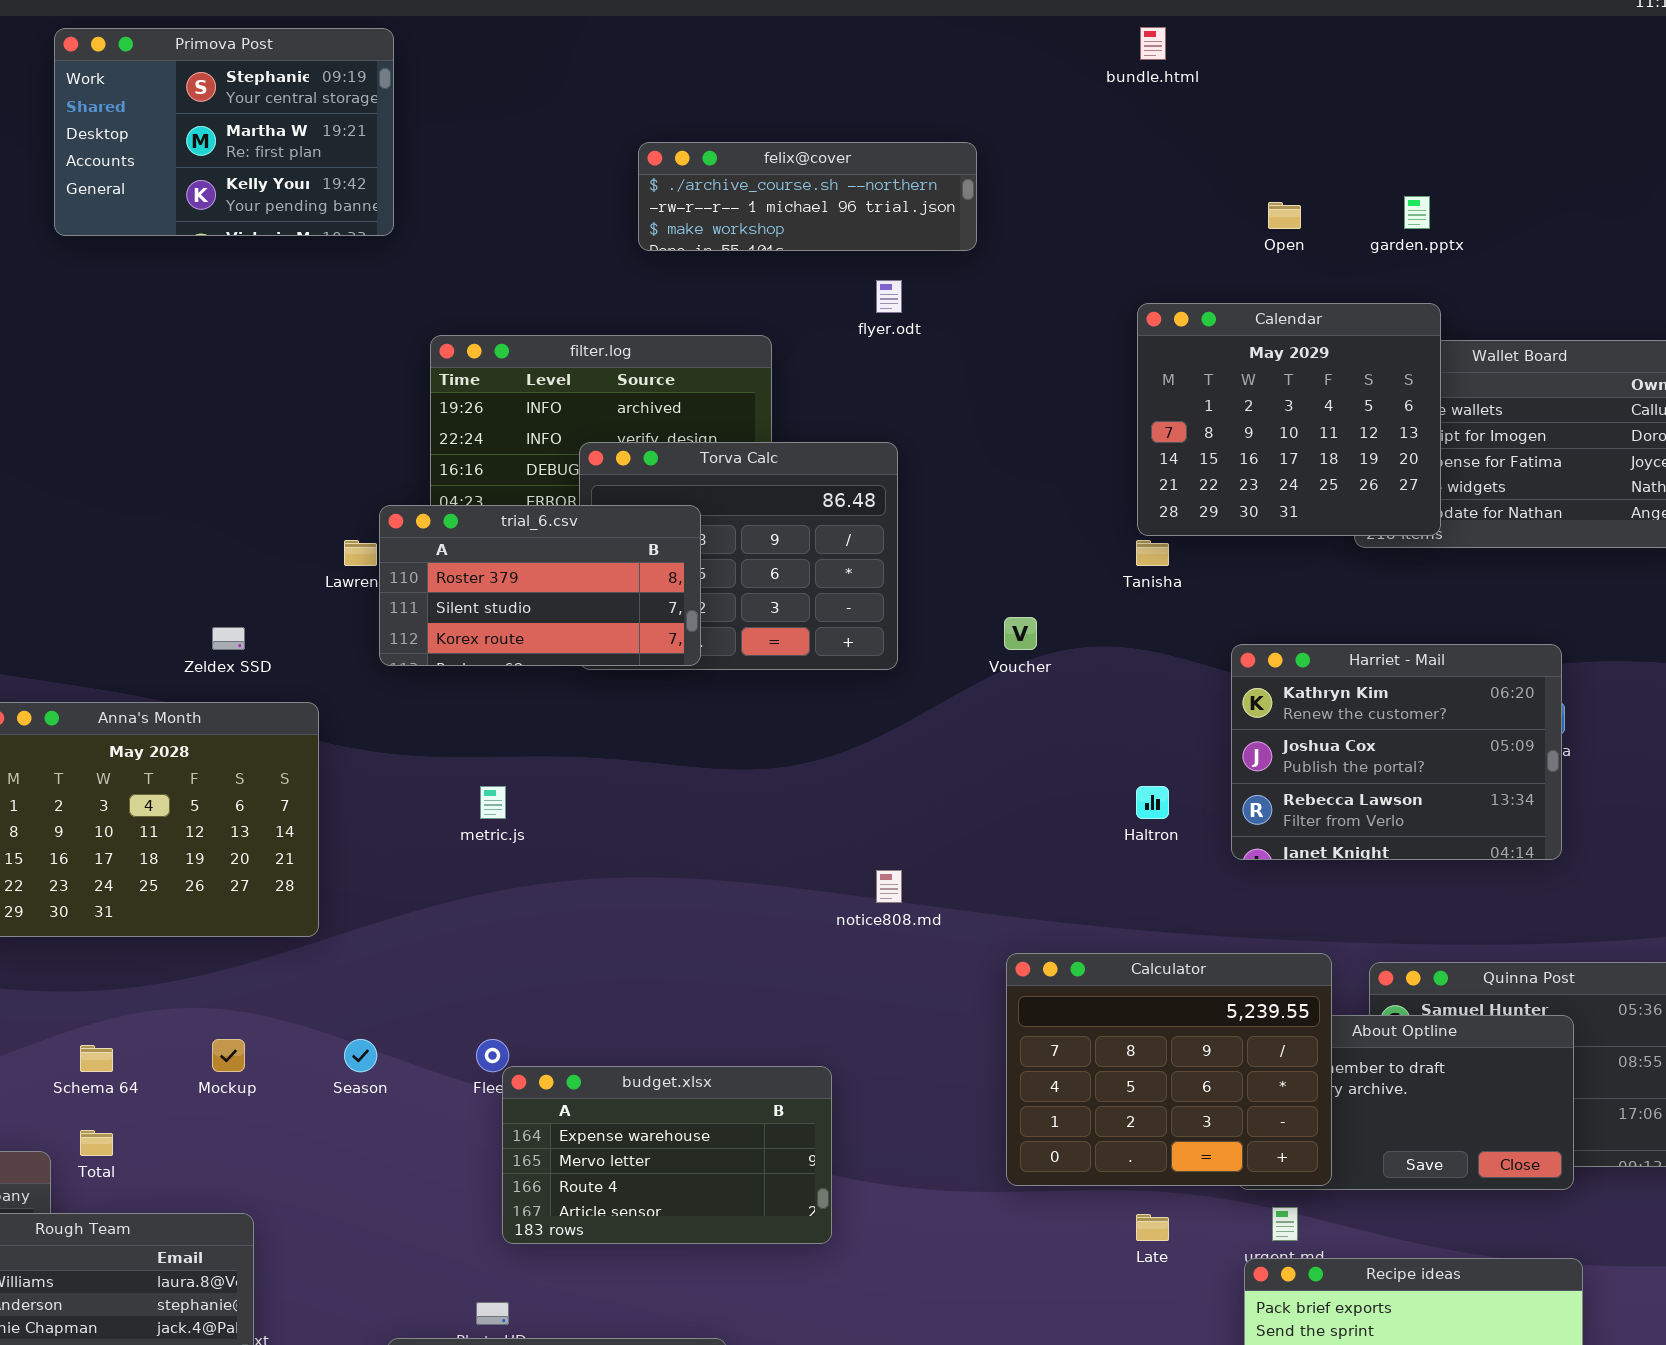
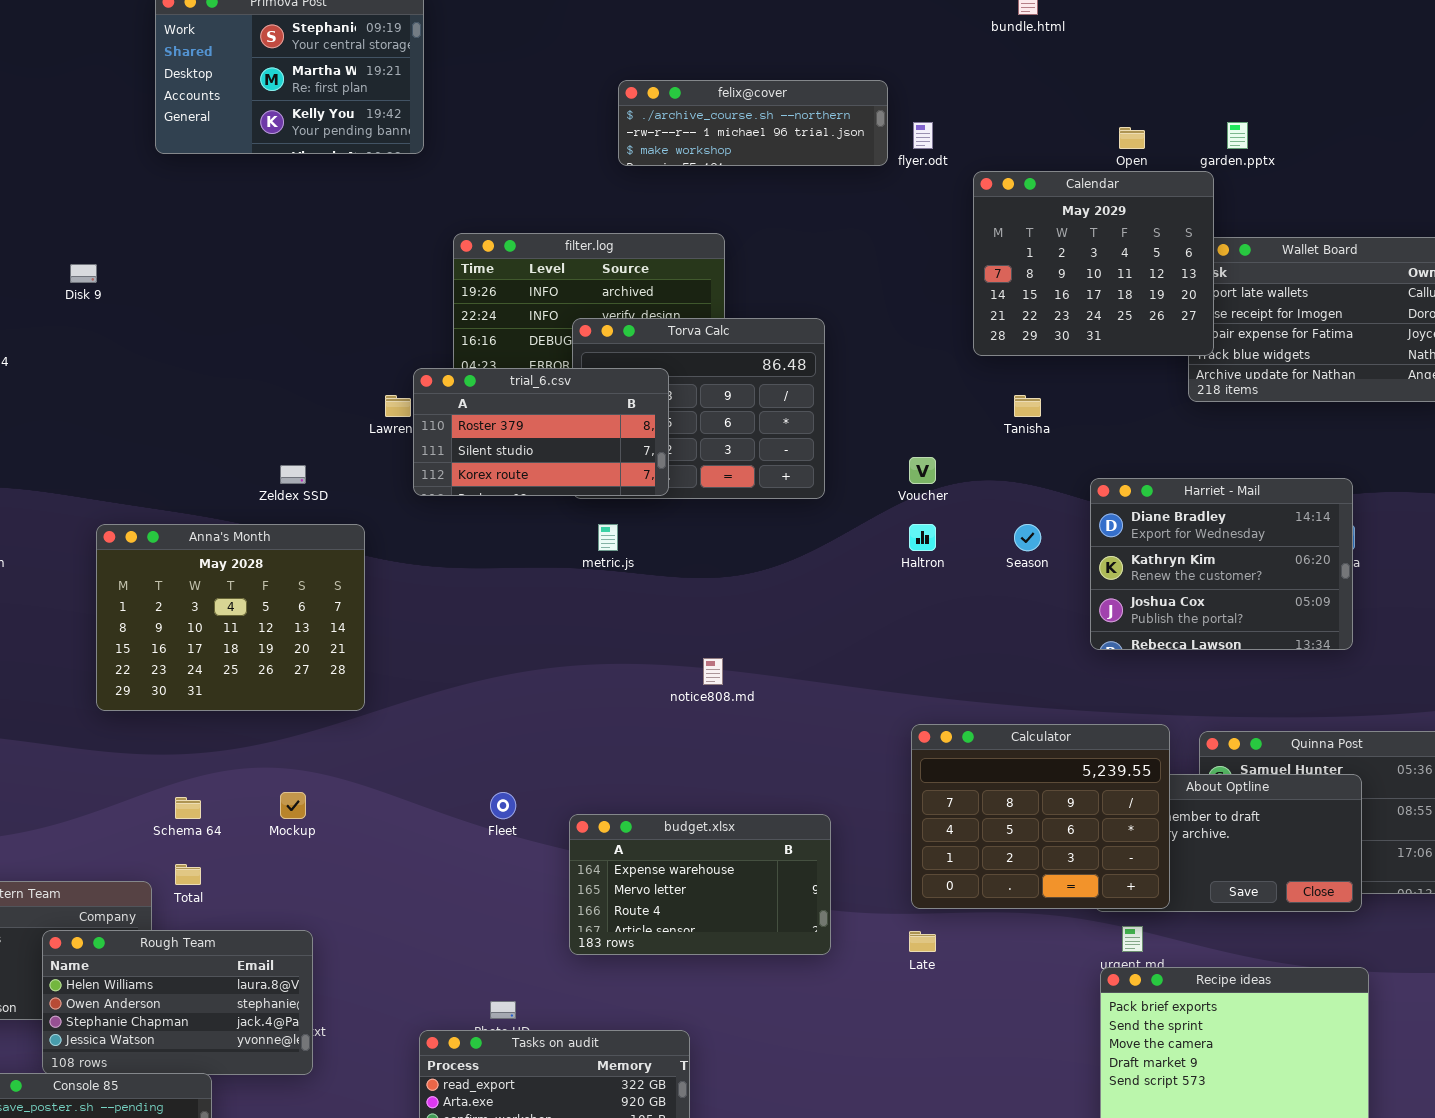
flyer.odt: [876,280,902,313] -> [913,122,933,149], moved
Calendar: [1137,303,1441,536] -> [973,171,1214,356], moved
Harriet - Mail: [1231,644,1562,860] -> [1090,478,1353,650], scrolled up 1 row
metric.js: [480,786,506,819] -> [598,524,618,551], moved
Haltron: [1136,786,1169,819] -> [909,524,936,551], moved
notice808.md: [876,870,902,903] -> [703,658,723,685], moved
Season: [344,1039,377,1072] -> [1014,524,1041,551], moved
budget.xlsx: [502,1066,832,1244] -> [569,814,831,955], moved
Late: [1136,1214,1169,1241] -> [909,931,936,952], moved

